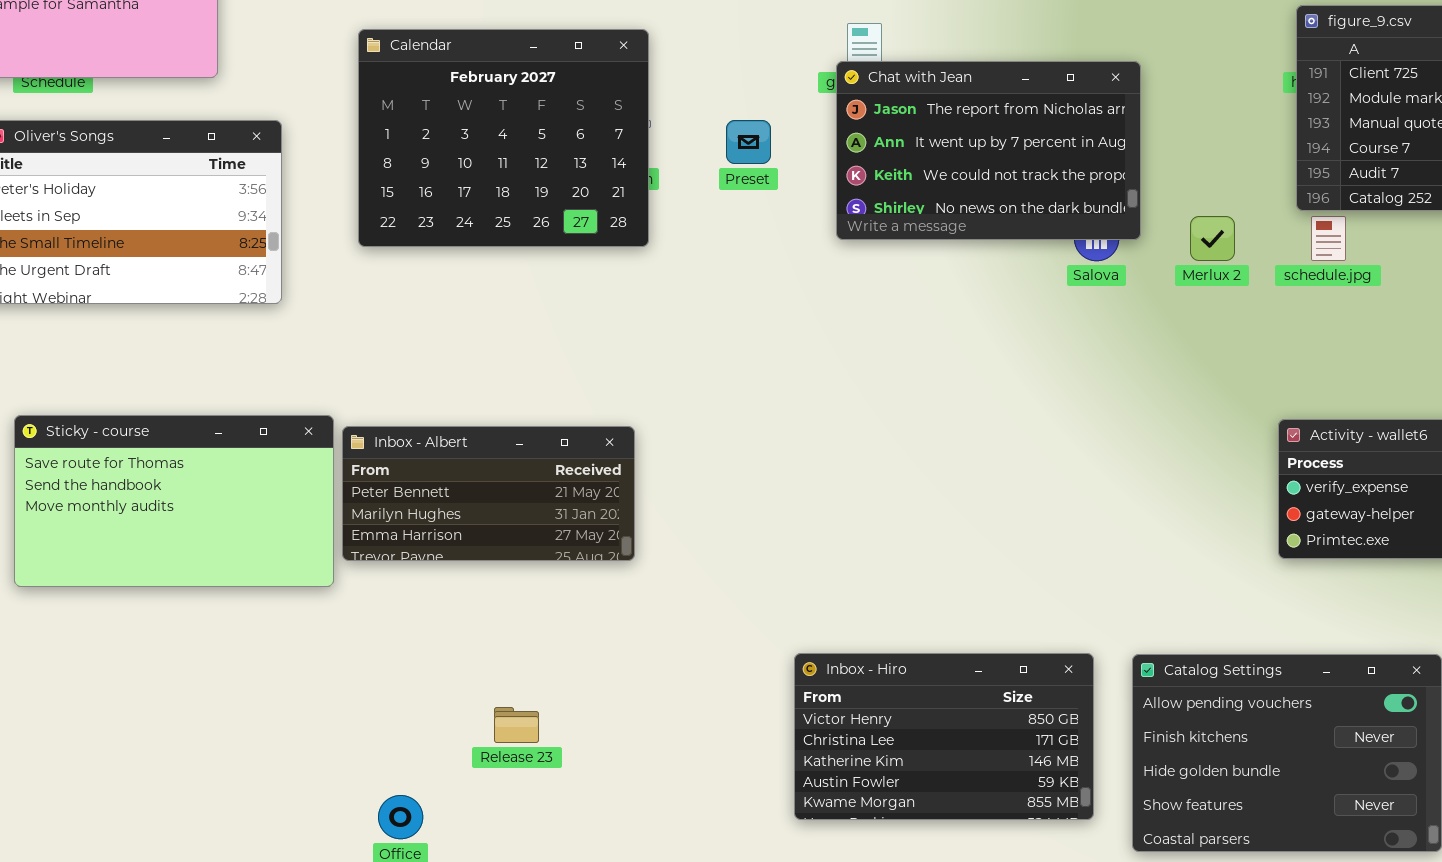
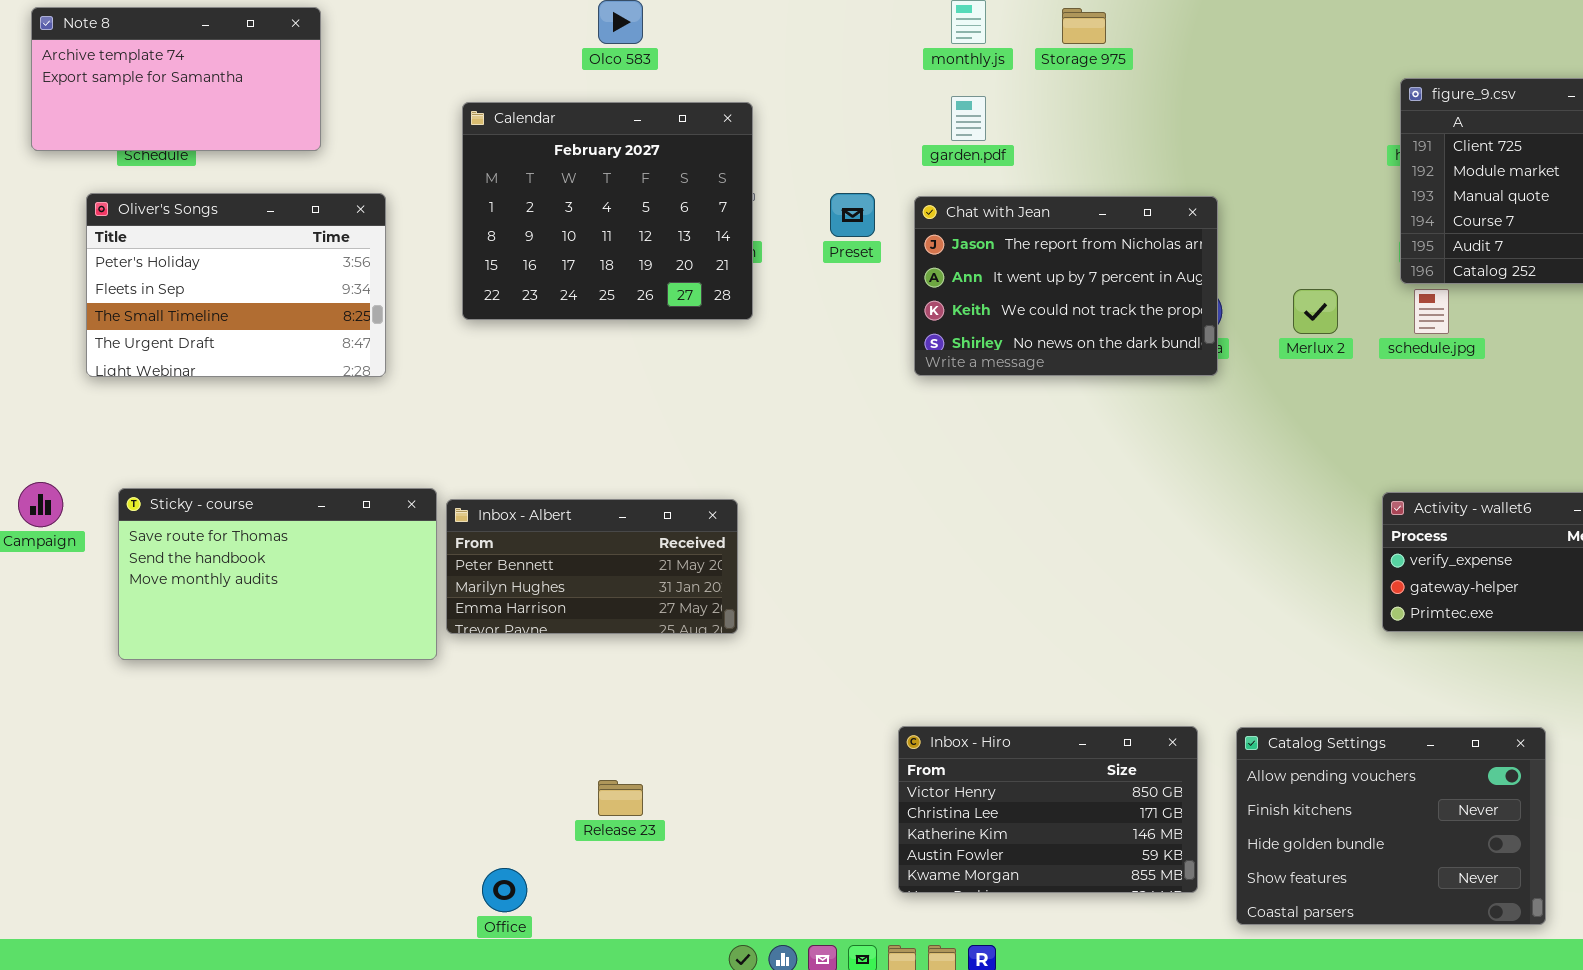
Chat with Jean: [836,61,1141,240] -> [914,196,1218,376], moved

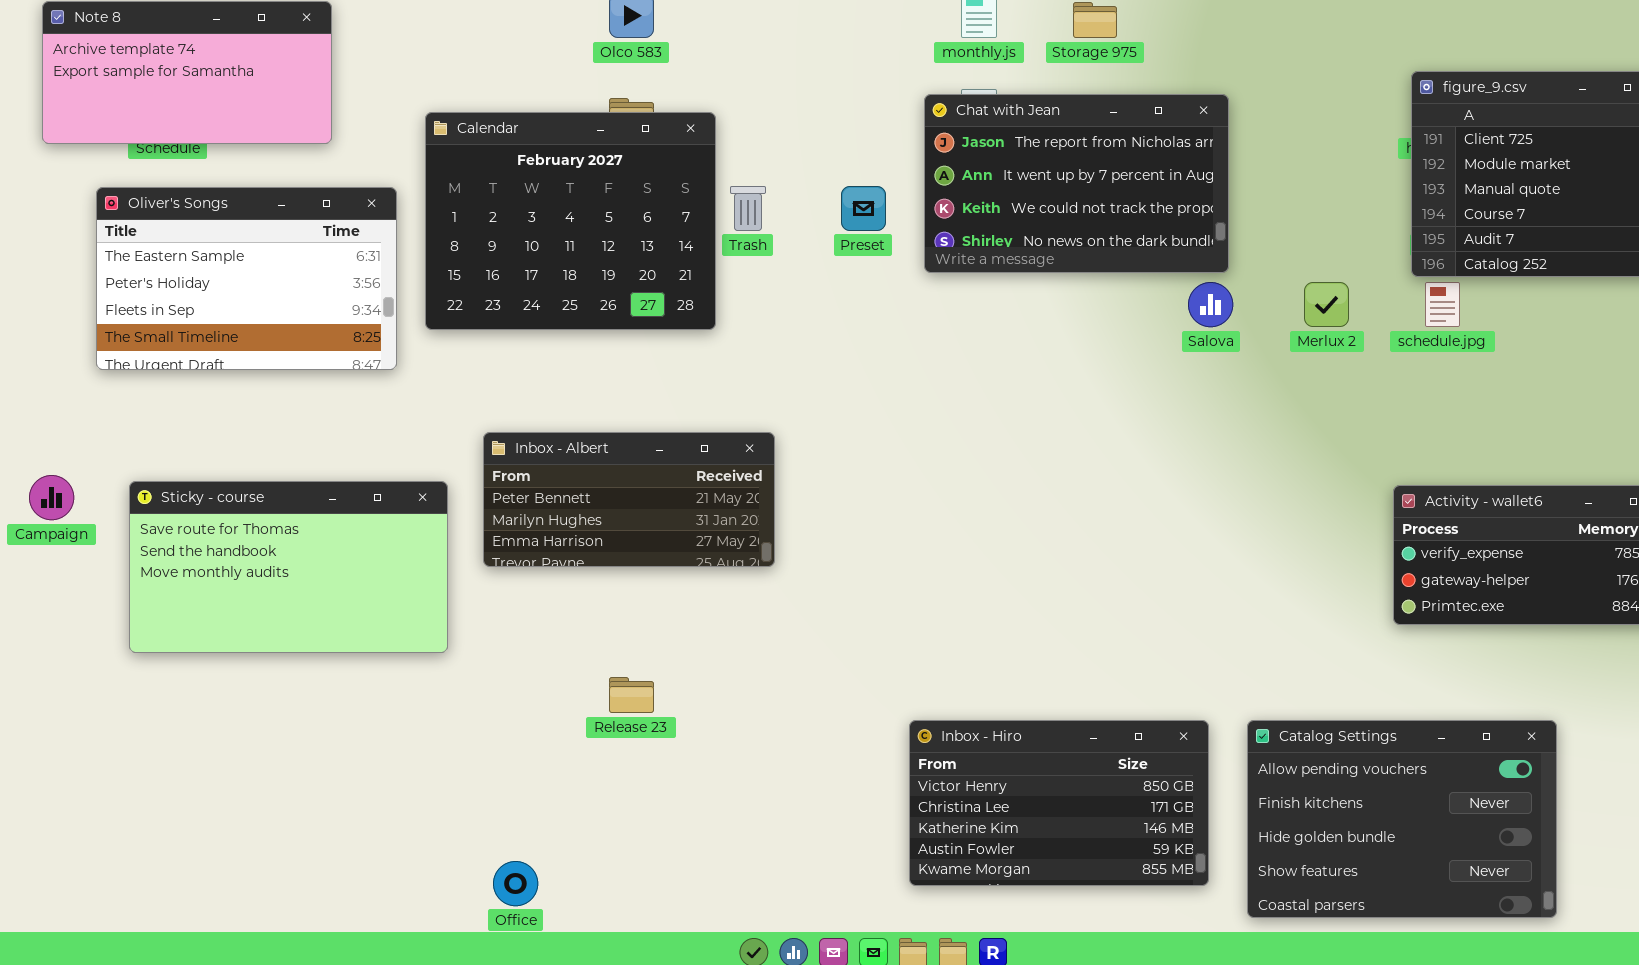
Calendar: [462,102,753,320] -> [425,112,716,330], moved
Oliver's Songs: [86,193,386,377] -> [96,187,397,370], scrolled up 1 row
Chat with Jean: [914,196,1218,376] -> [924,94,1229,273], moved
Inbox - Albert: [446,499,738,634] -> [483,432,775,567], moved
Release 23: [598,780,643,816] -> [609,677,654,713], moved

